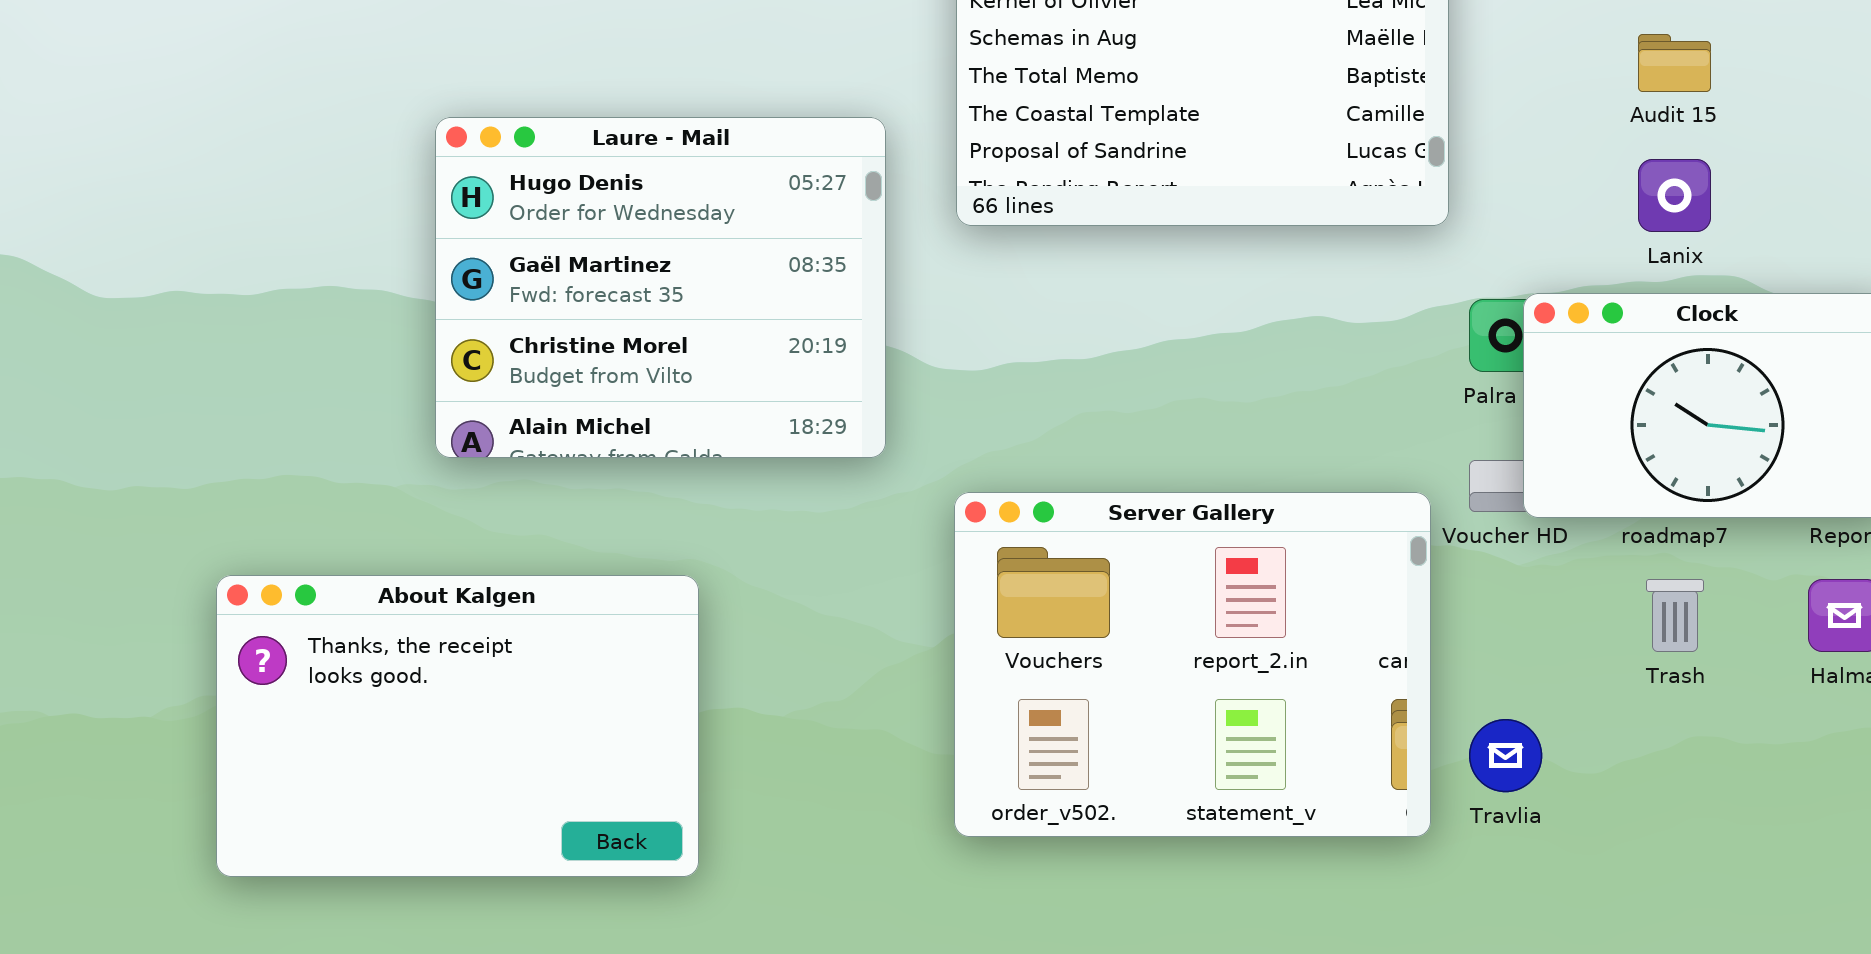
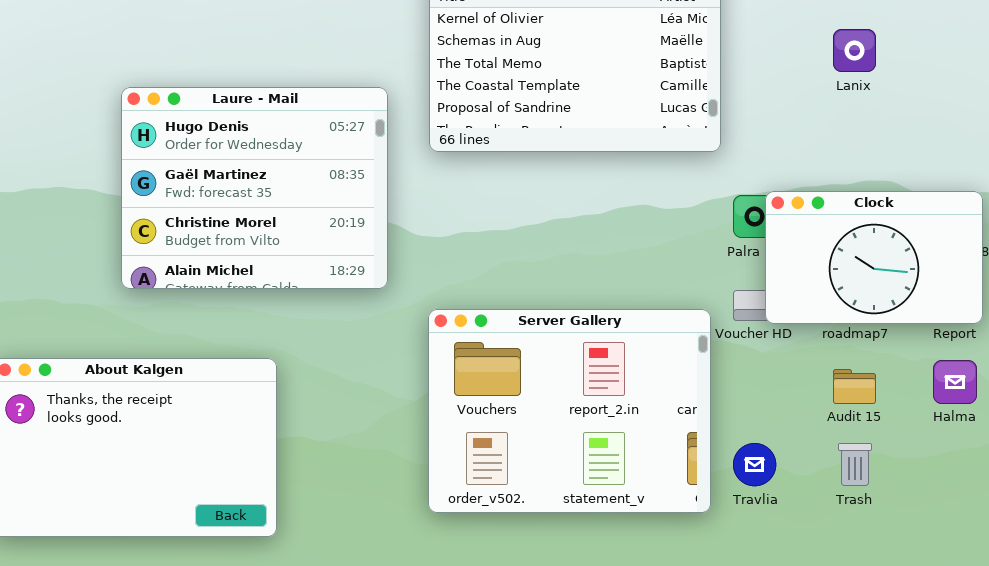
Audit 15: [1638,34,1711,92] -> [833,369,876,404], moved
Lanix: [1638,159,1711,232] -> [833,29,876,72], moved
Trash: [1646,579,1704,652] -> [838,443,872,486], moved

